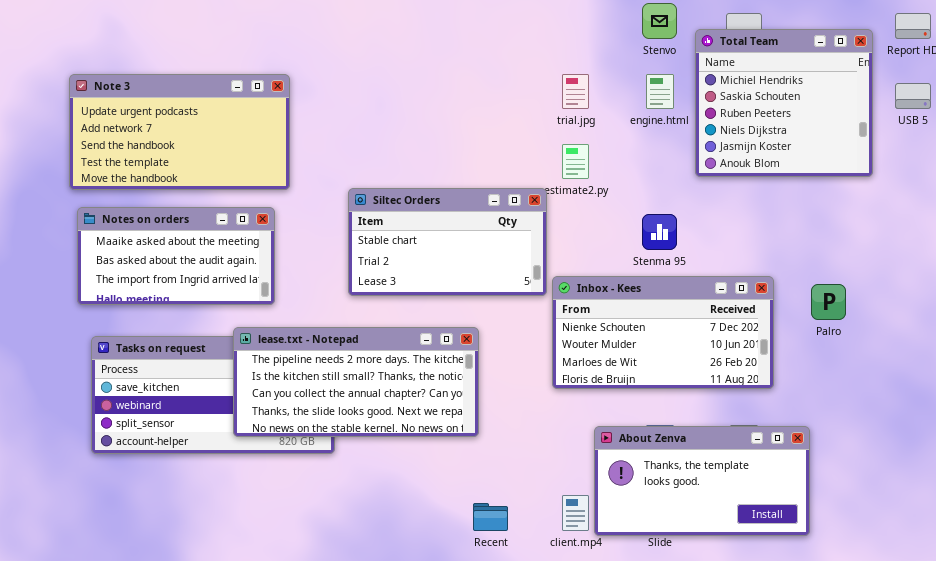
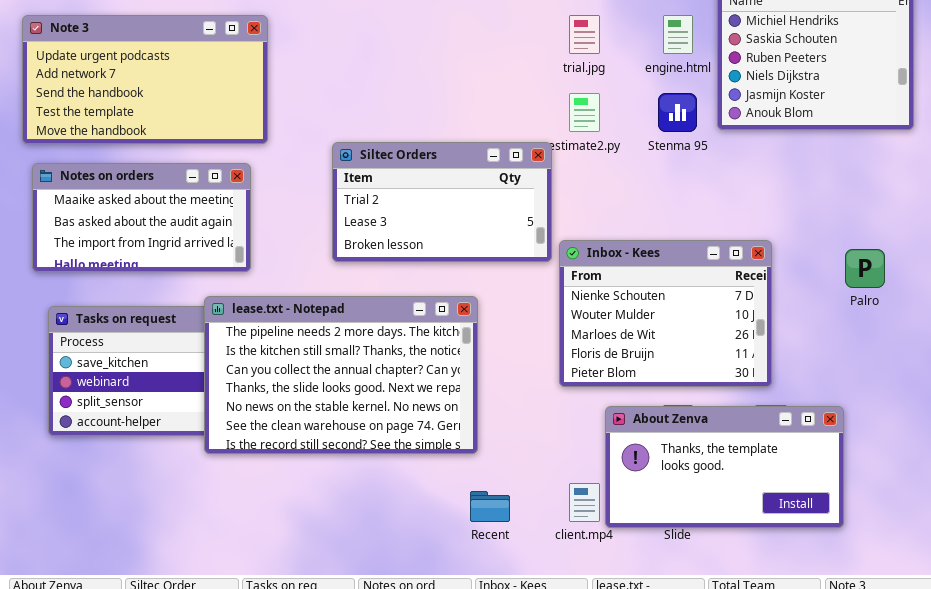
Siltec Orders: [348,188,547,296] -> [332,142,552,262], scrolled down 1 row
Stenma 95: [642,214,677,250] -> [658,93,697,132], moved
Inbox - Kees: [552,276,774,389] -> [559,240,772,387], resized
lease.txt - Notepad: [233,327,479,437] -> [204,296,478,454], resized

